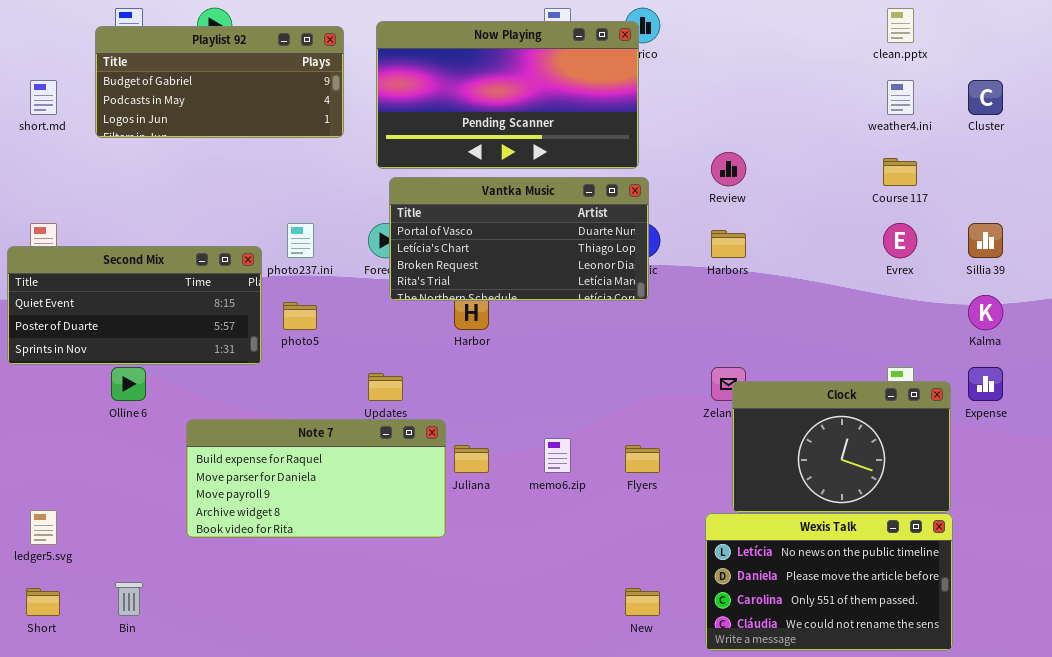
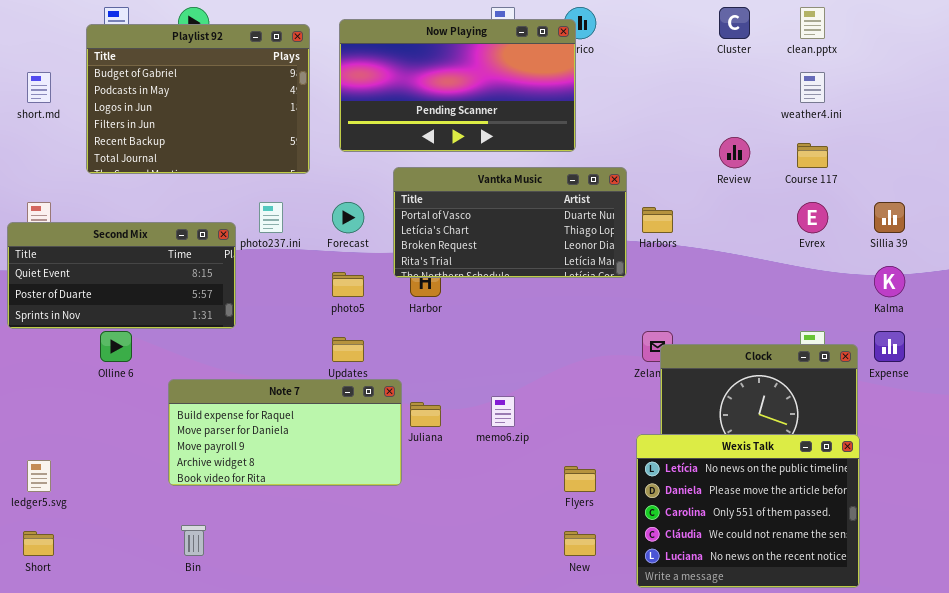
Playlist 92: [95,26,344,138] -> [86,24,310,174], resized
Cluster: [968,80,1003,115] -> [719,7,750,39], moved
Review: [711,152,746,186] -> [719,137,750,168], moved
Vantka Music: [389,177,649,301] -> [393,167,627,278], moved
photo5: [283,302,317,330] -> [332,272,364,297], moved
Flyers: [625,445,660,473] -> [564,466,596,492], moved
Wexis Talk: [705,513,953,651] -> [636,434,860,588], resized
Bin: [115,582,143,616] -> [181,525,206,556], moved

